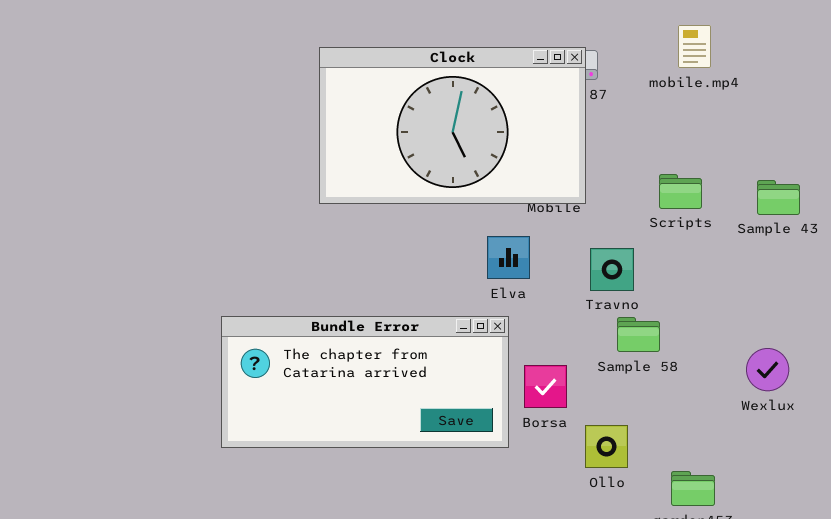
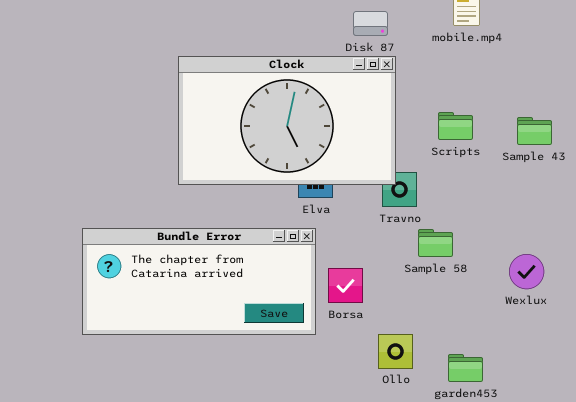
Clock: [319,47,586,204] -> [178,56,396,185], moved
Sample 58: [617,317,660,352] -> [418,229,453,257], moved
Ollo: [585,425,628,468] -> [378,334,413,369], moved

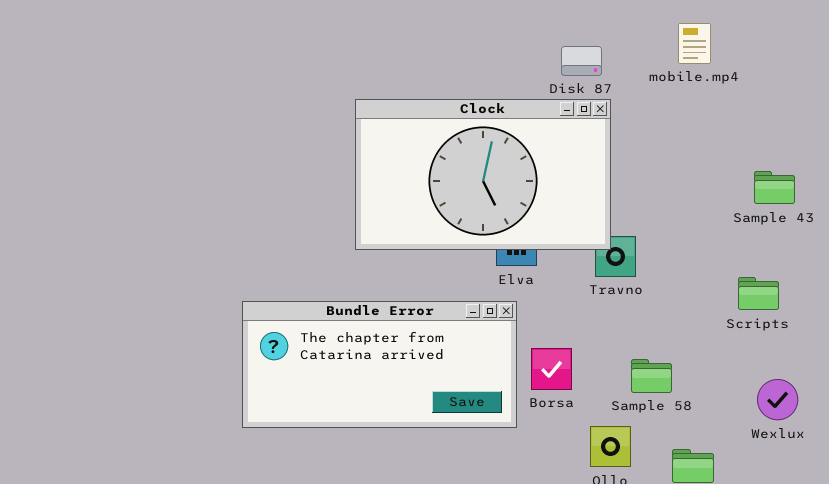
Scripts: [438,112,473,140] -> [738,277,779,310], moved
Sample 58: [418,229,453,257] -> [631,359,672,393], moved
Wexlux: [509,254,544,289] -> [757,379,798,420], moved

